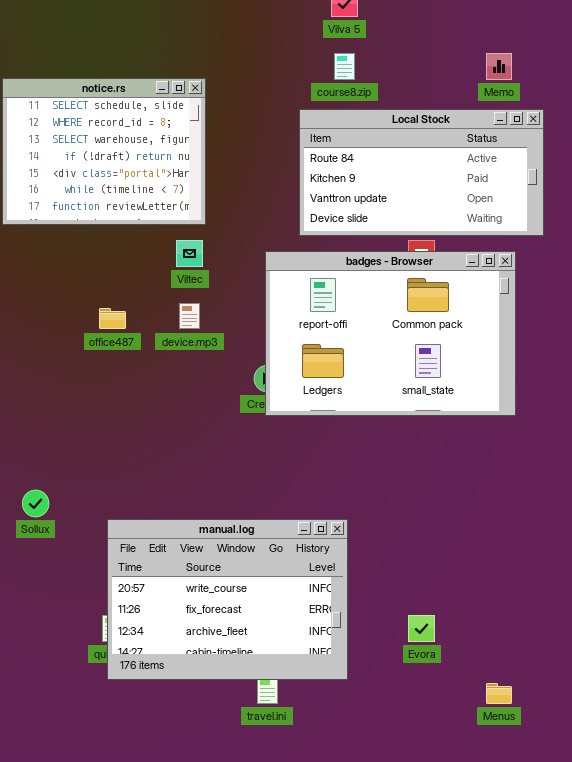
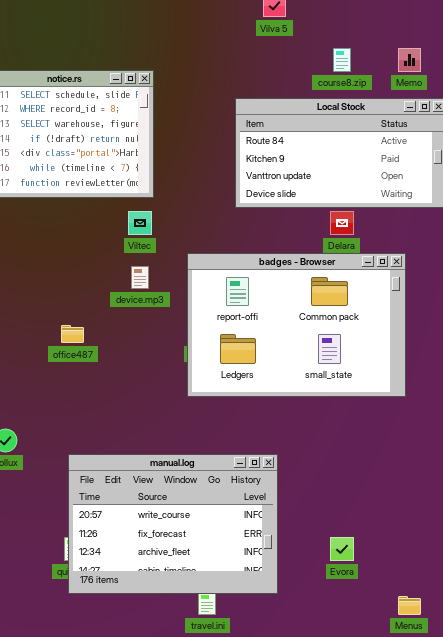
course8.zip: [334,53,355,80] -> [333,48,351,72], moved
badges - Browser: [265,251,516,416] -> [187,253,406,397], moved
office487: [99,308,126,329] -> [61,325,84,343], moved

